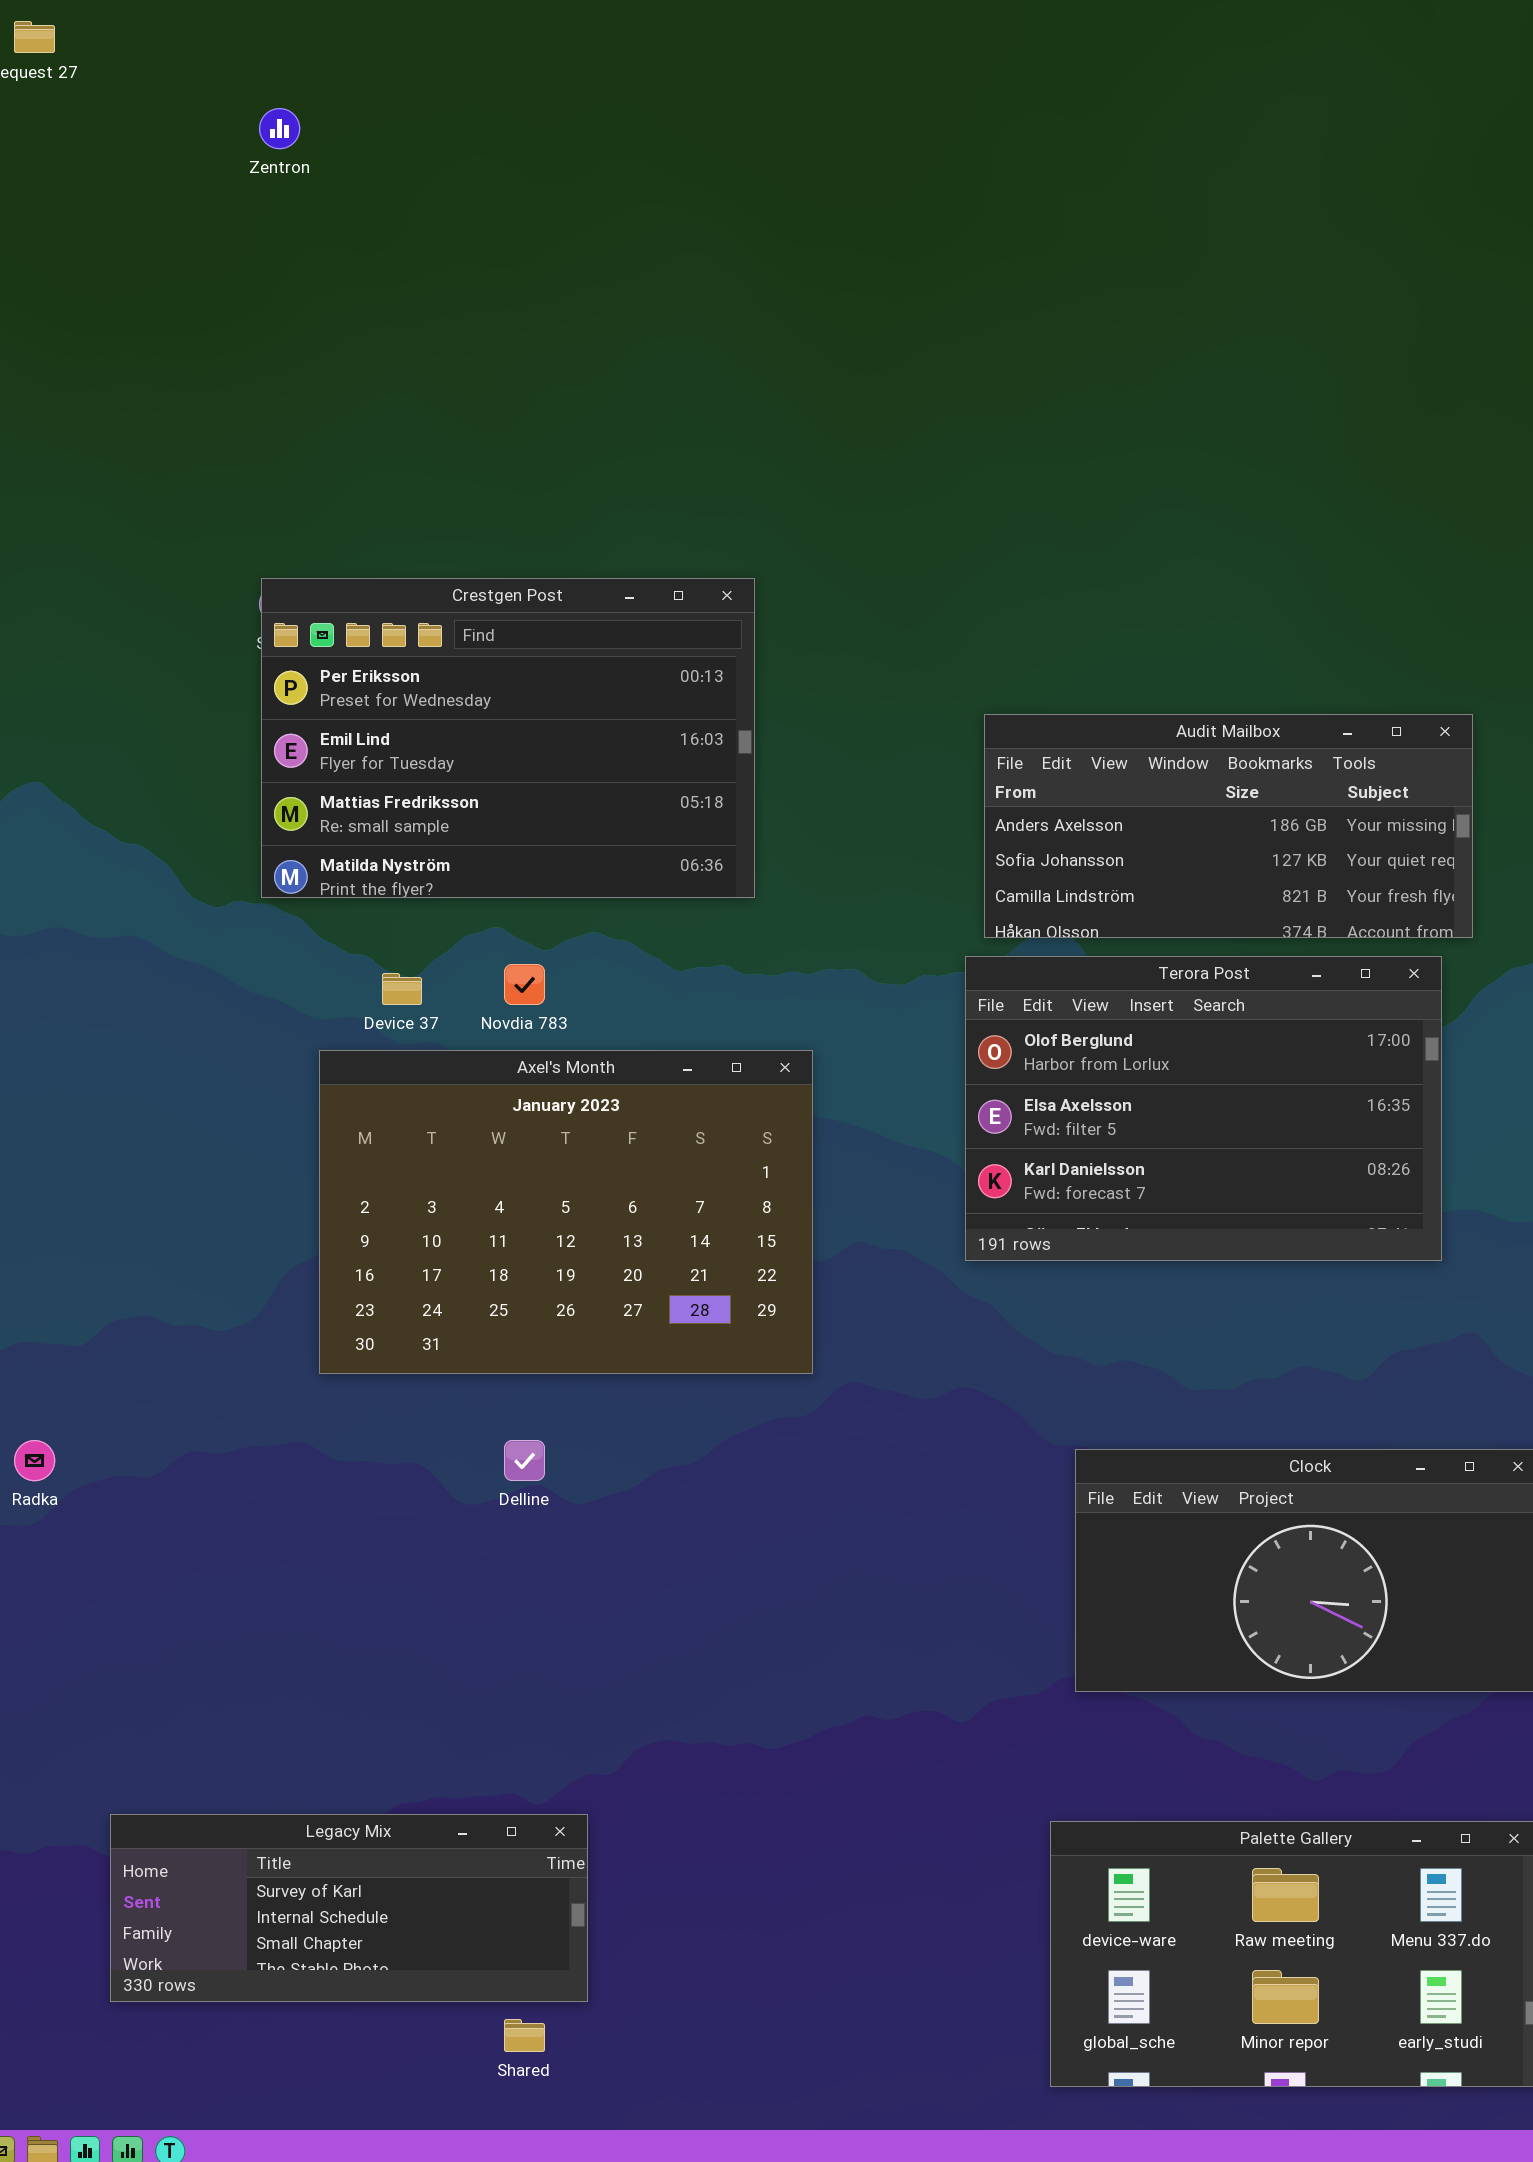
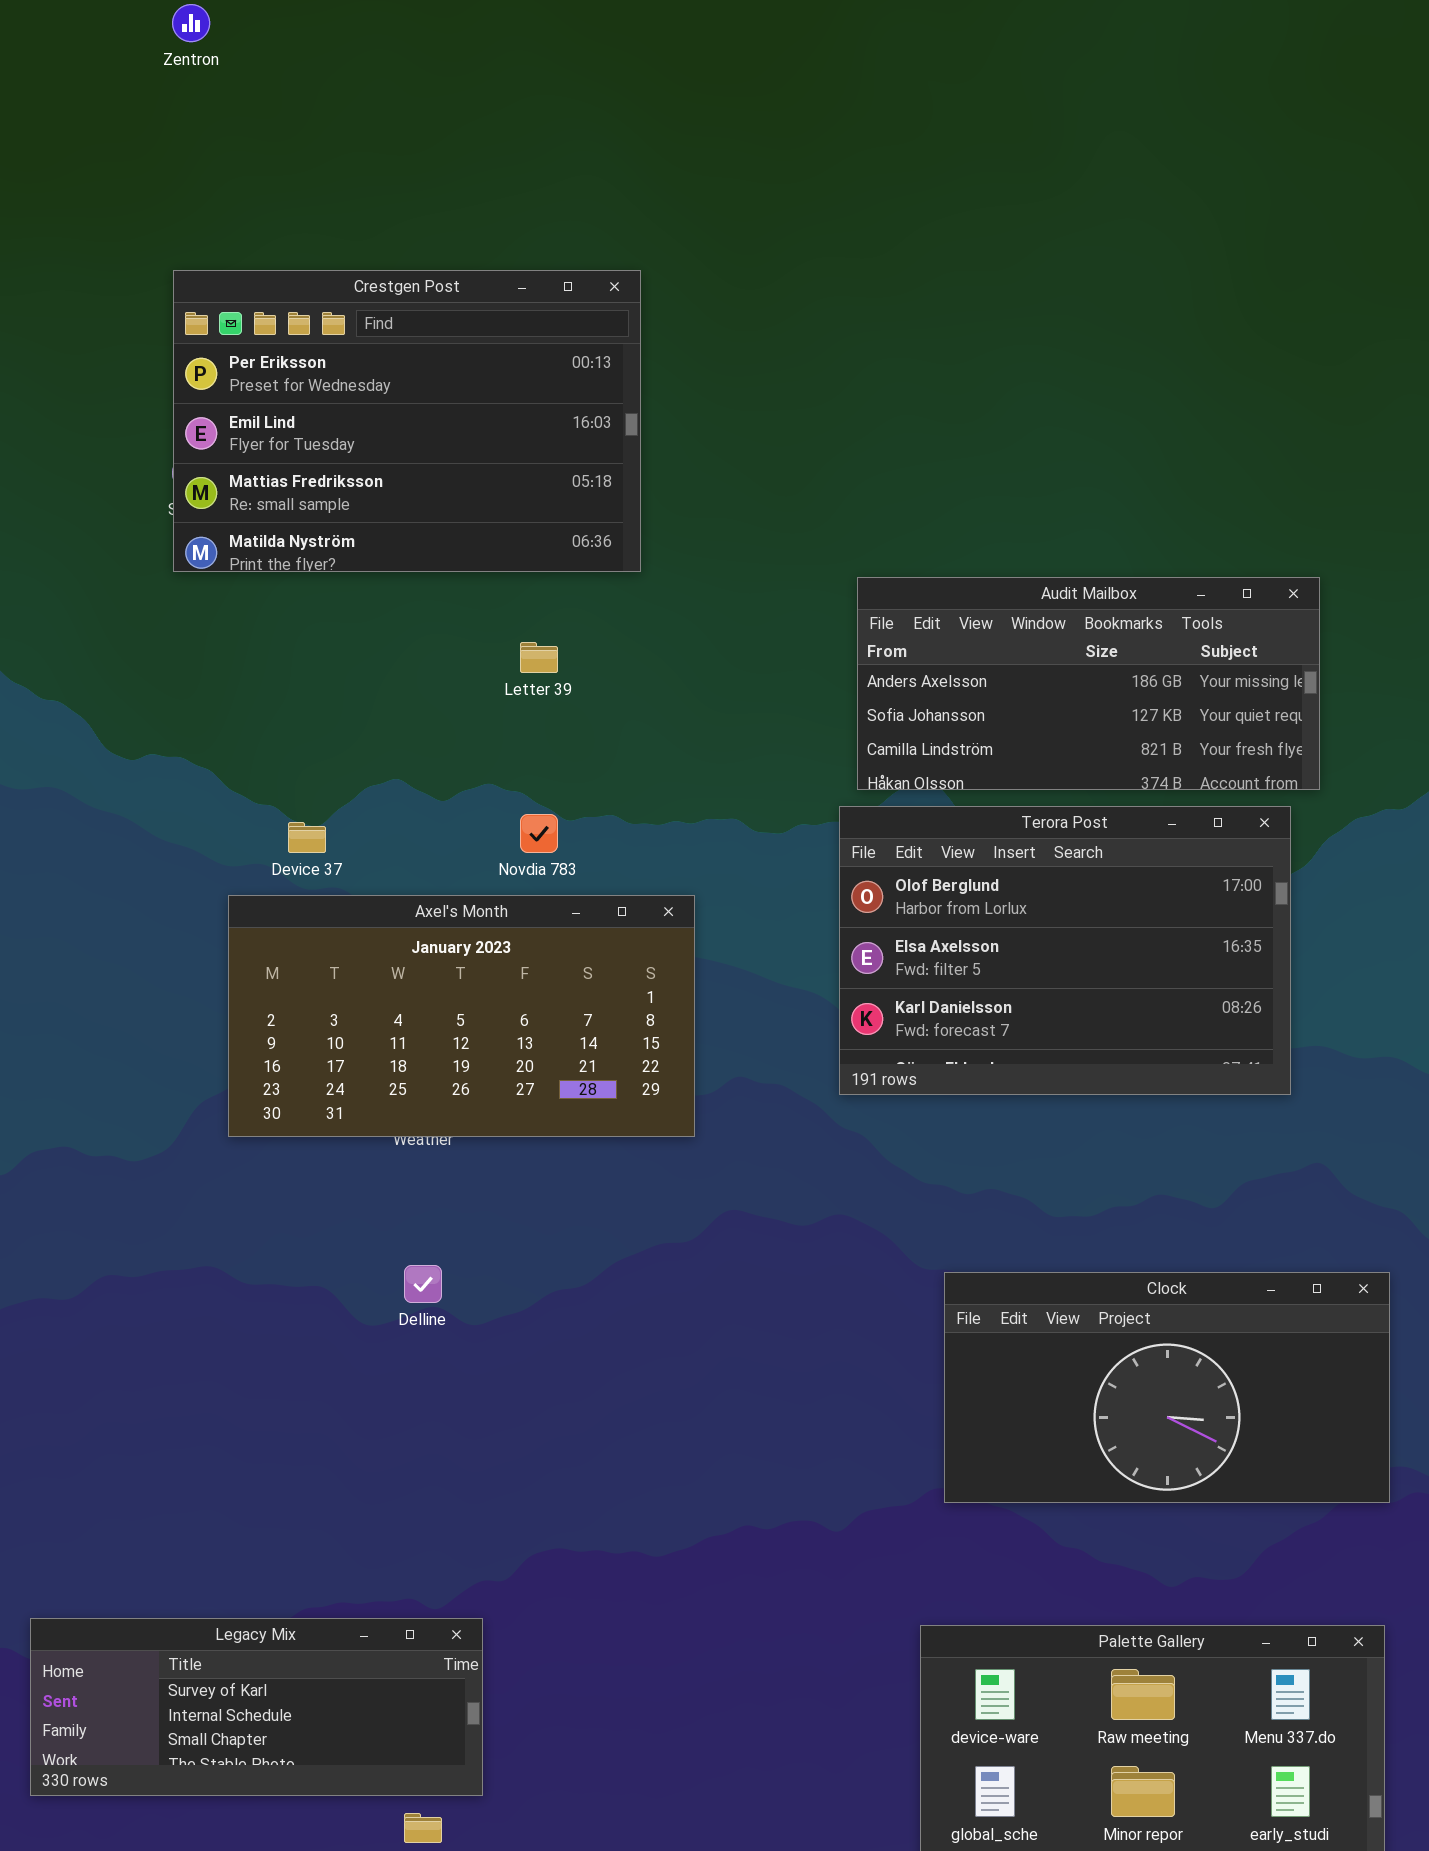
Crestgen Post: [261,578,755,898] -> [173,270,641,572], moved
Novdia 783: [504,964,545,1005] -> [520,814,558,853], moved
Axel's Month: [319,1050,813,1374] -> [228,895,695,1137], resized

